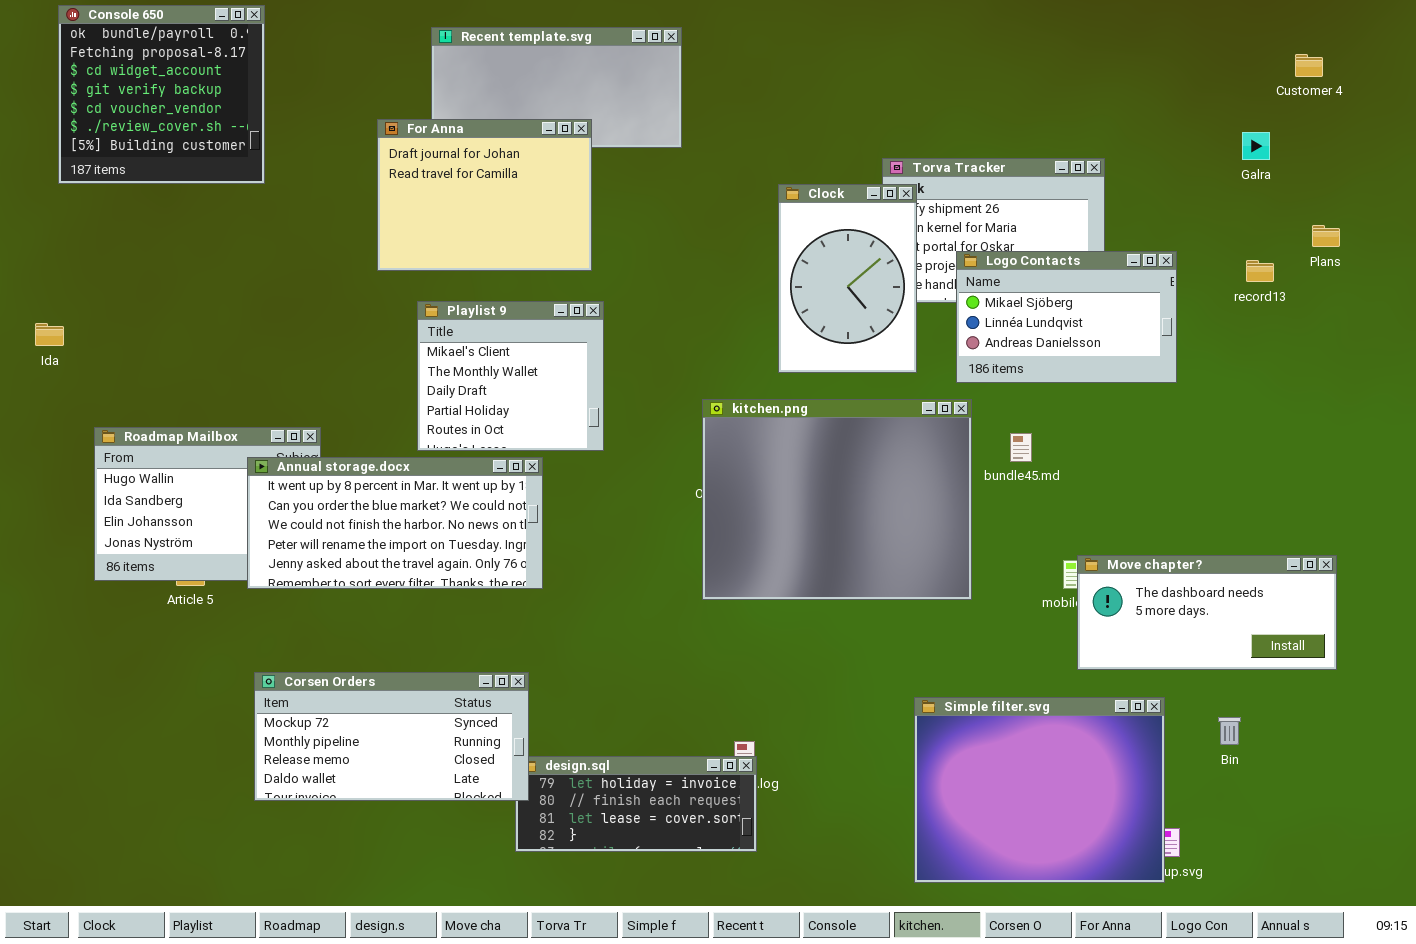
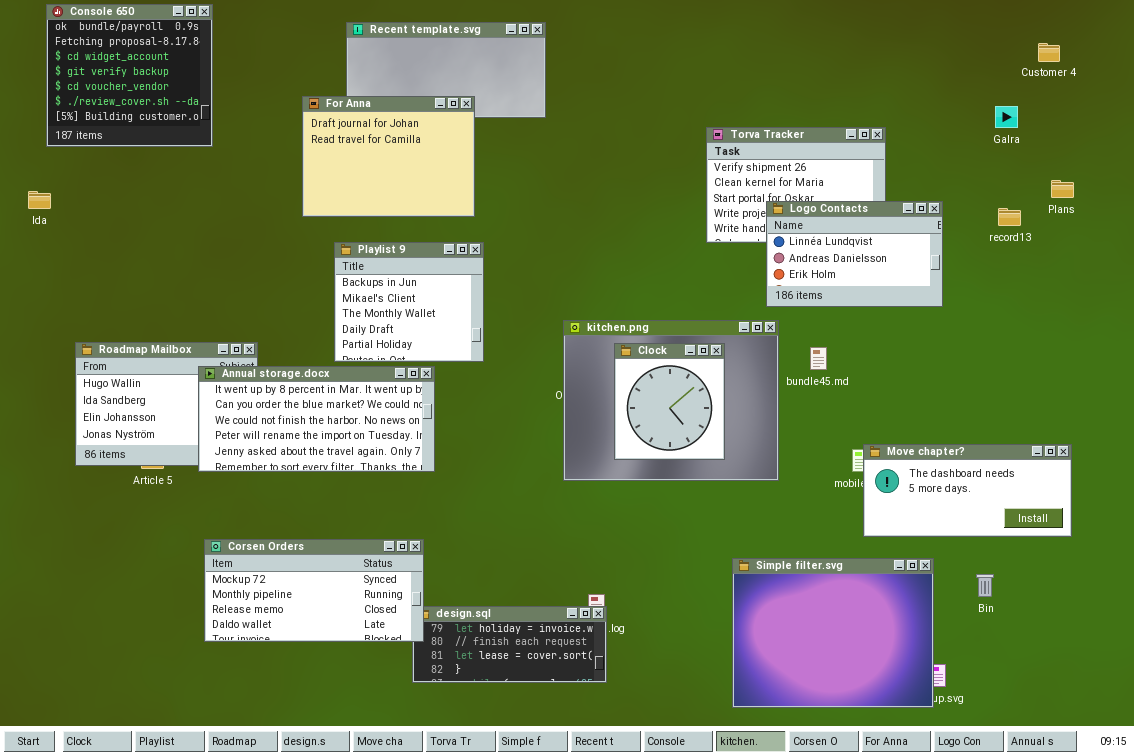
Clock: [778,184,917,373] -> [614,343,725,460], moved, resized
Logo Contacts: [956,251,1177,383] -> [766,201,943,307], scrolled down 1 row
Playlist 9: [417,301,604,451] -> [334,242,484,362], scrolled up 1 row
Ida: [35,323,64,346] -> [28,191,51,209], moved

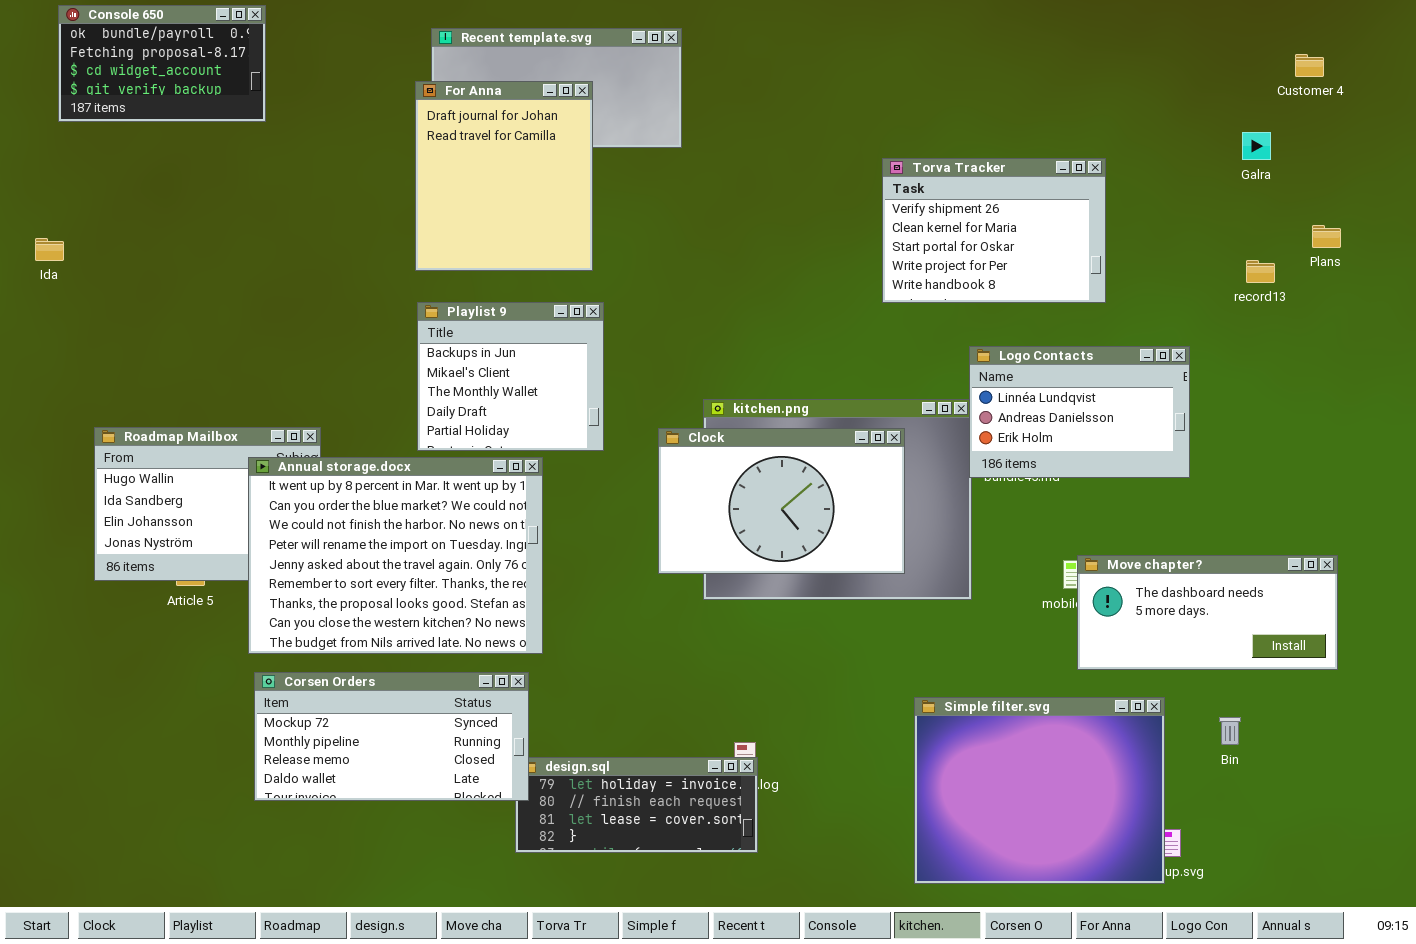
Console 650: [46,4,213,147] -> [58,5,266,122], resized
For Anna: [302,96,475,217] -> [415,81,593,271], resized
Logo Contacts: [766,201,943,307] -> [969,346,1190,478], moved
Clock: [614,343,725,460] -> [658,428,905,574], resized
Annual storage.docx: [198,366,435,472] -> [248,457,543,654], resized

